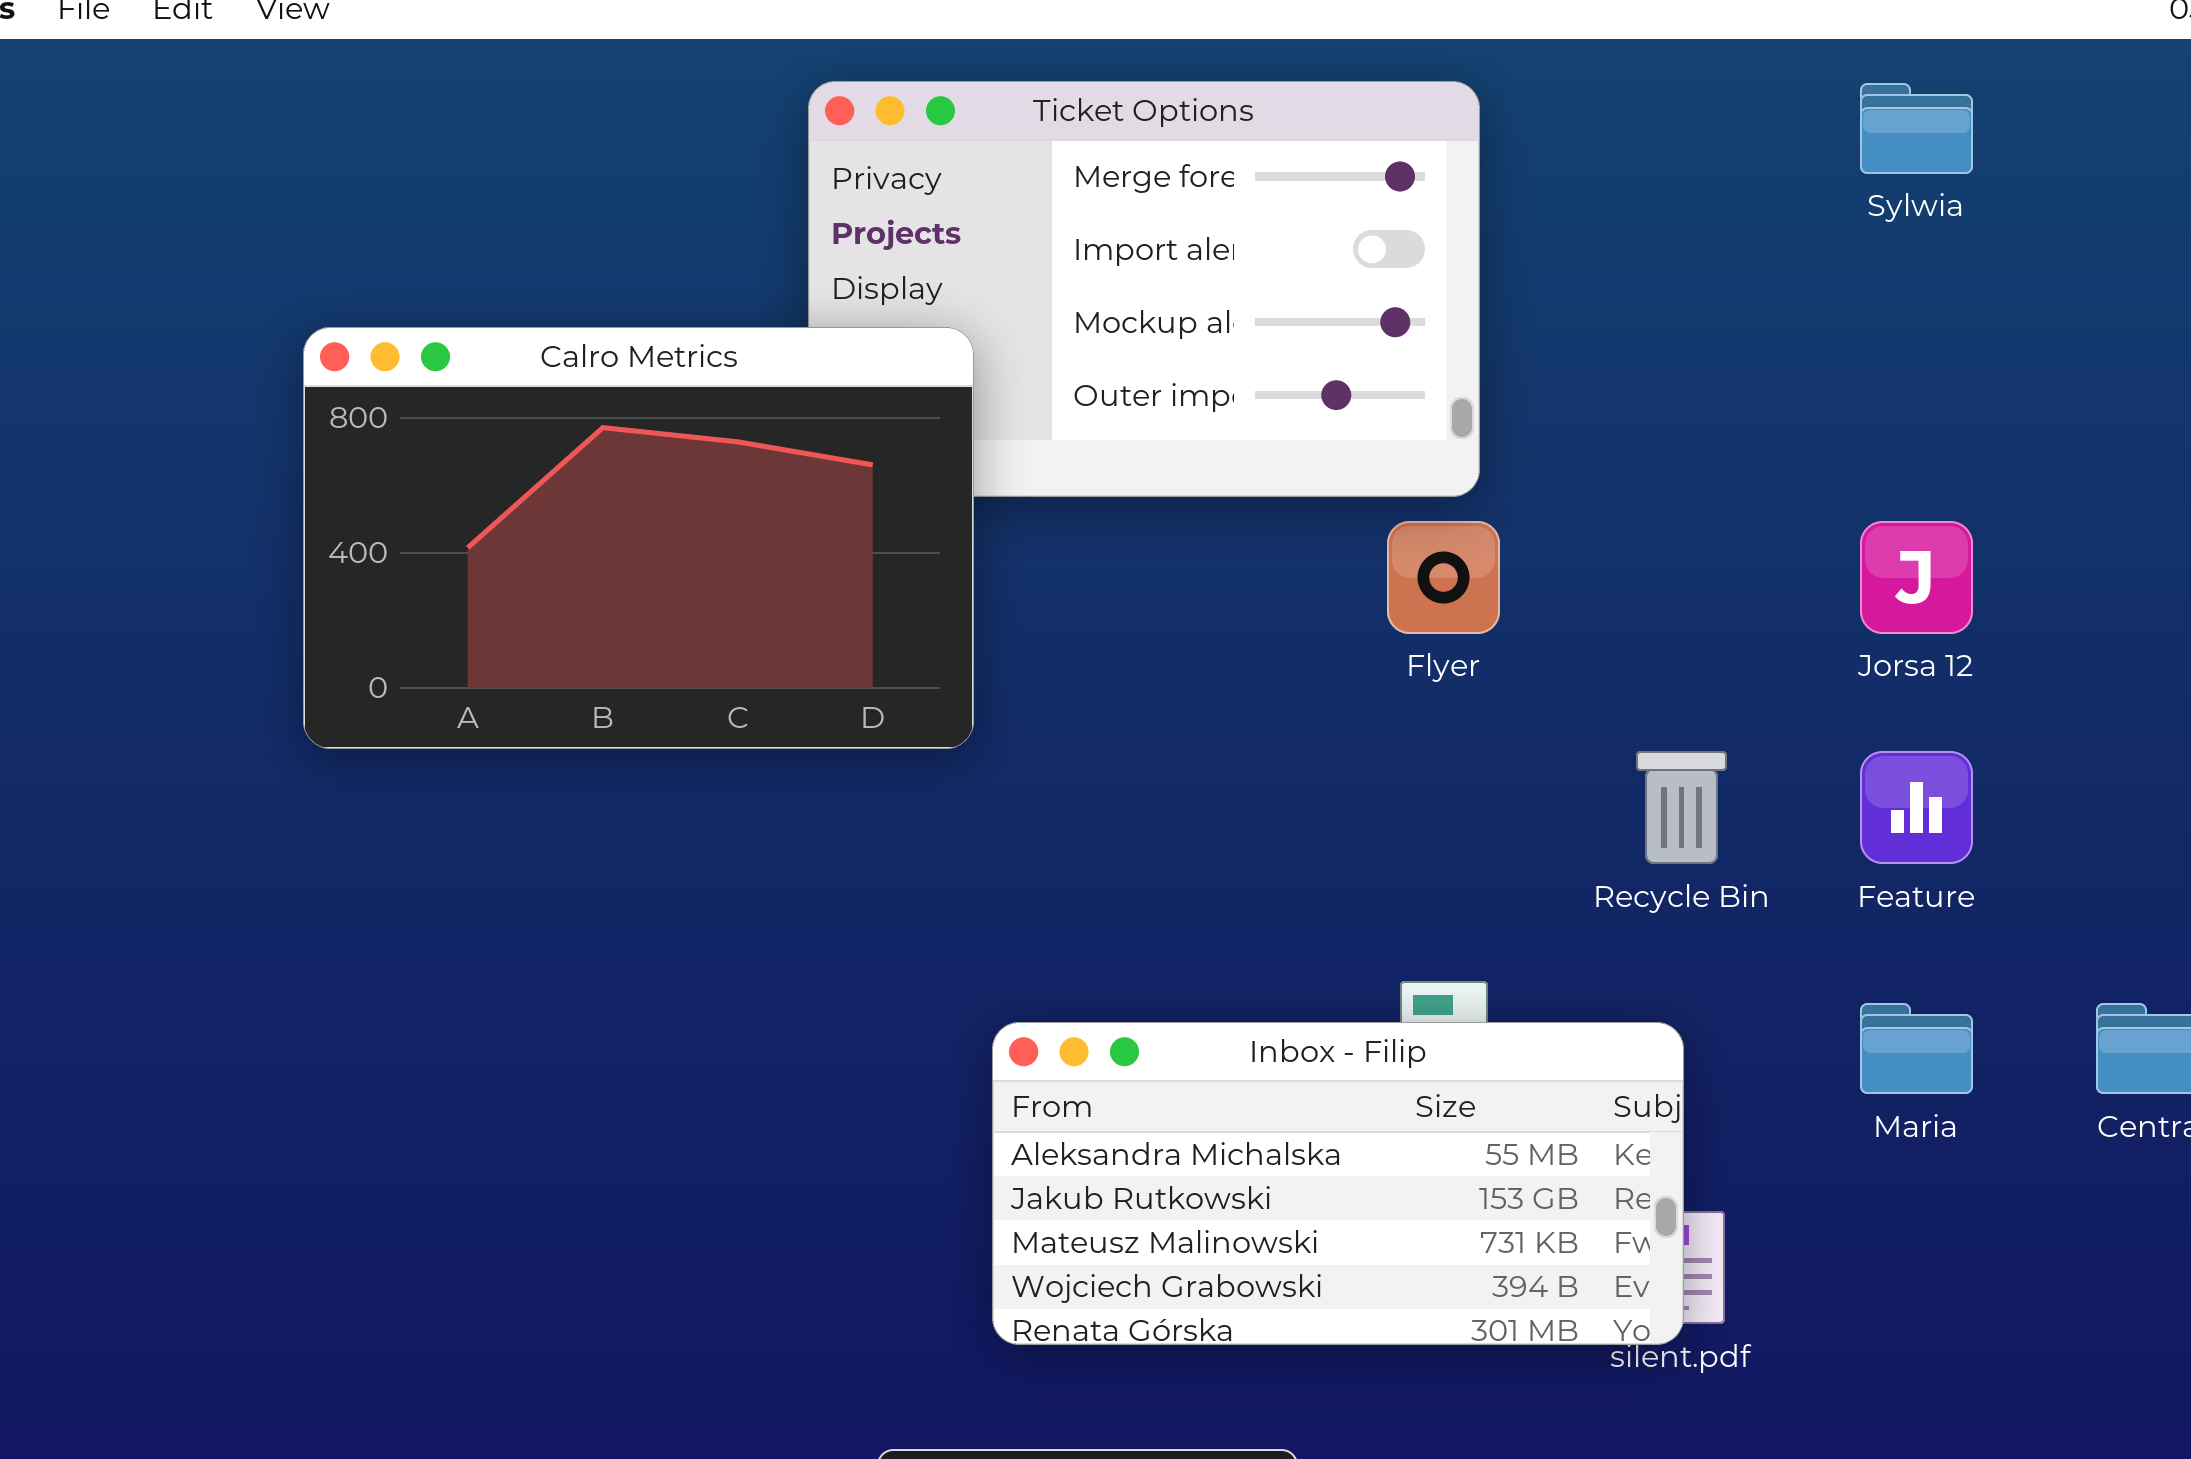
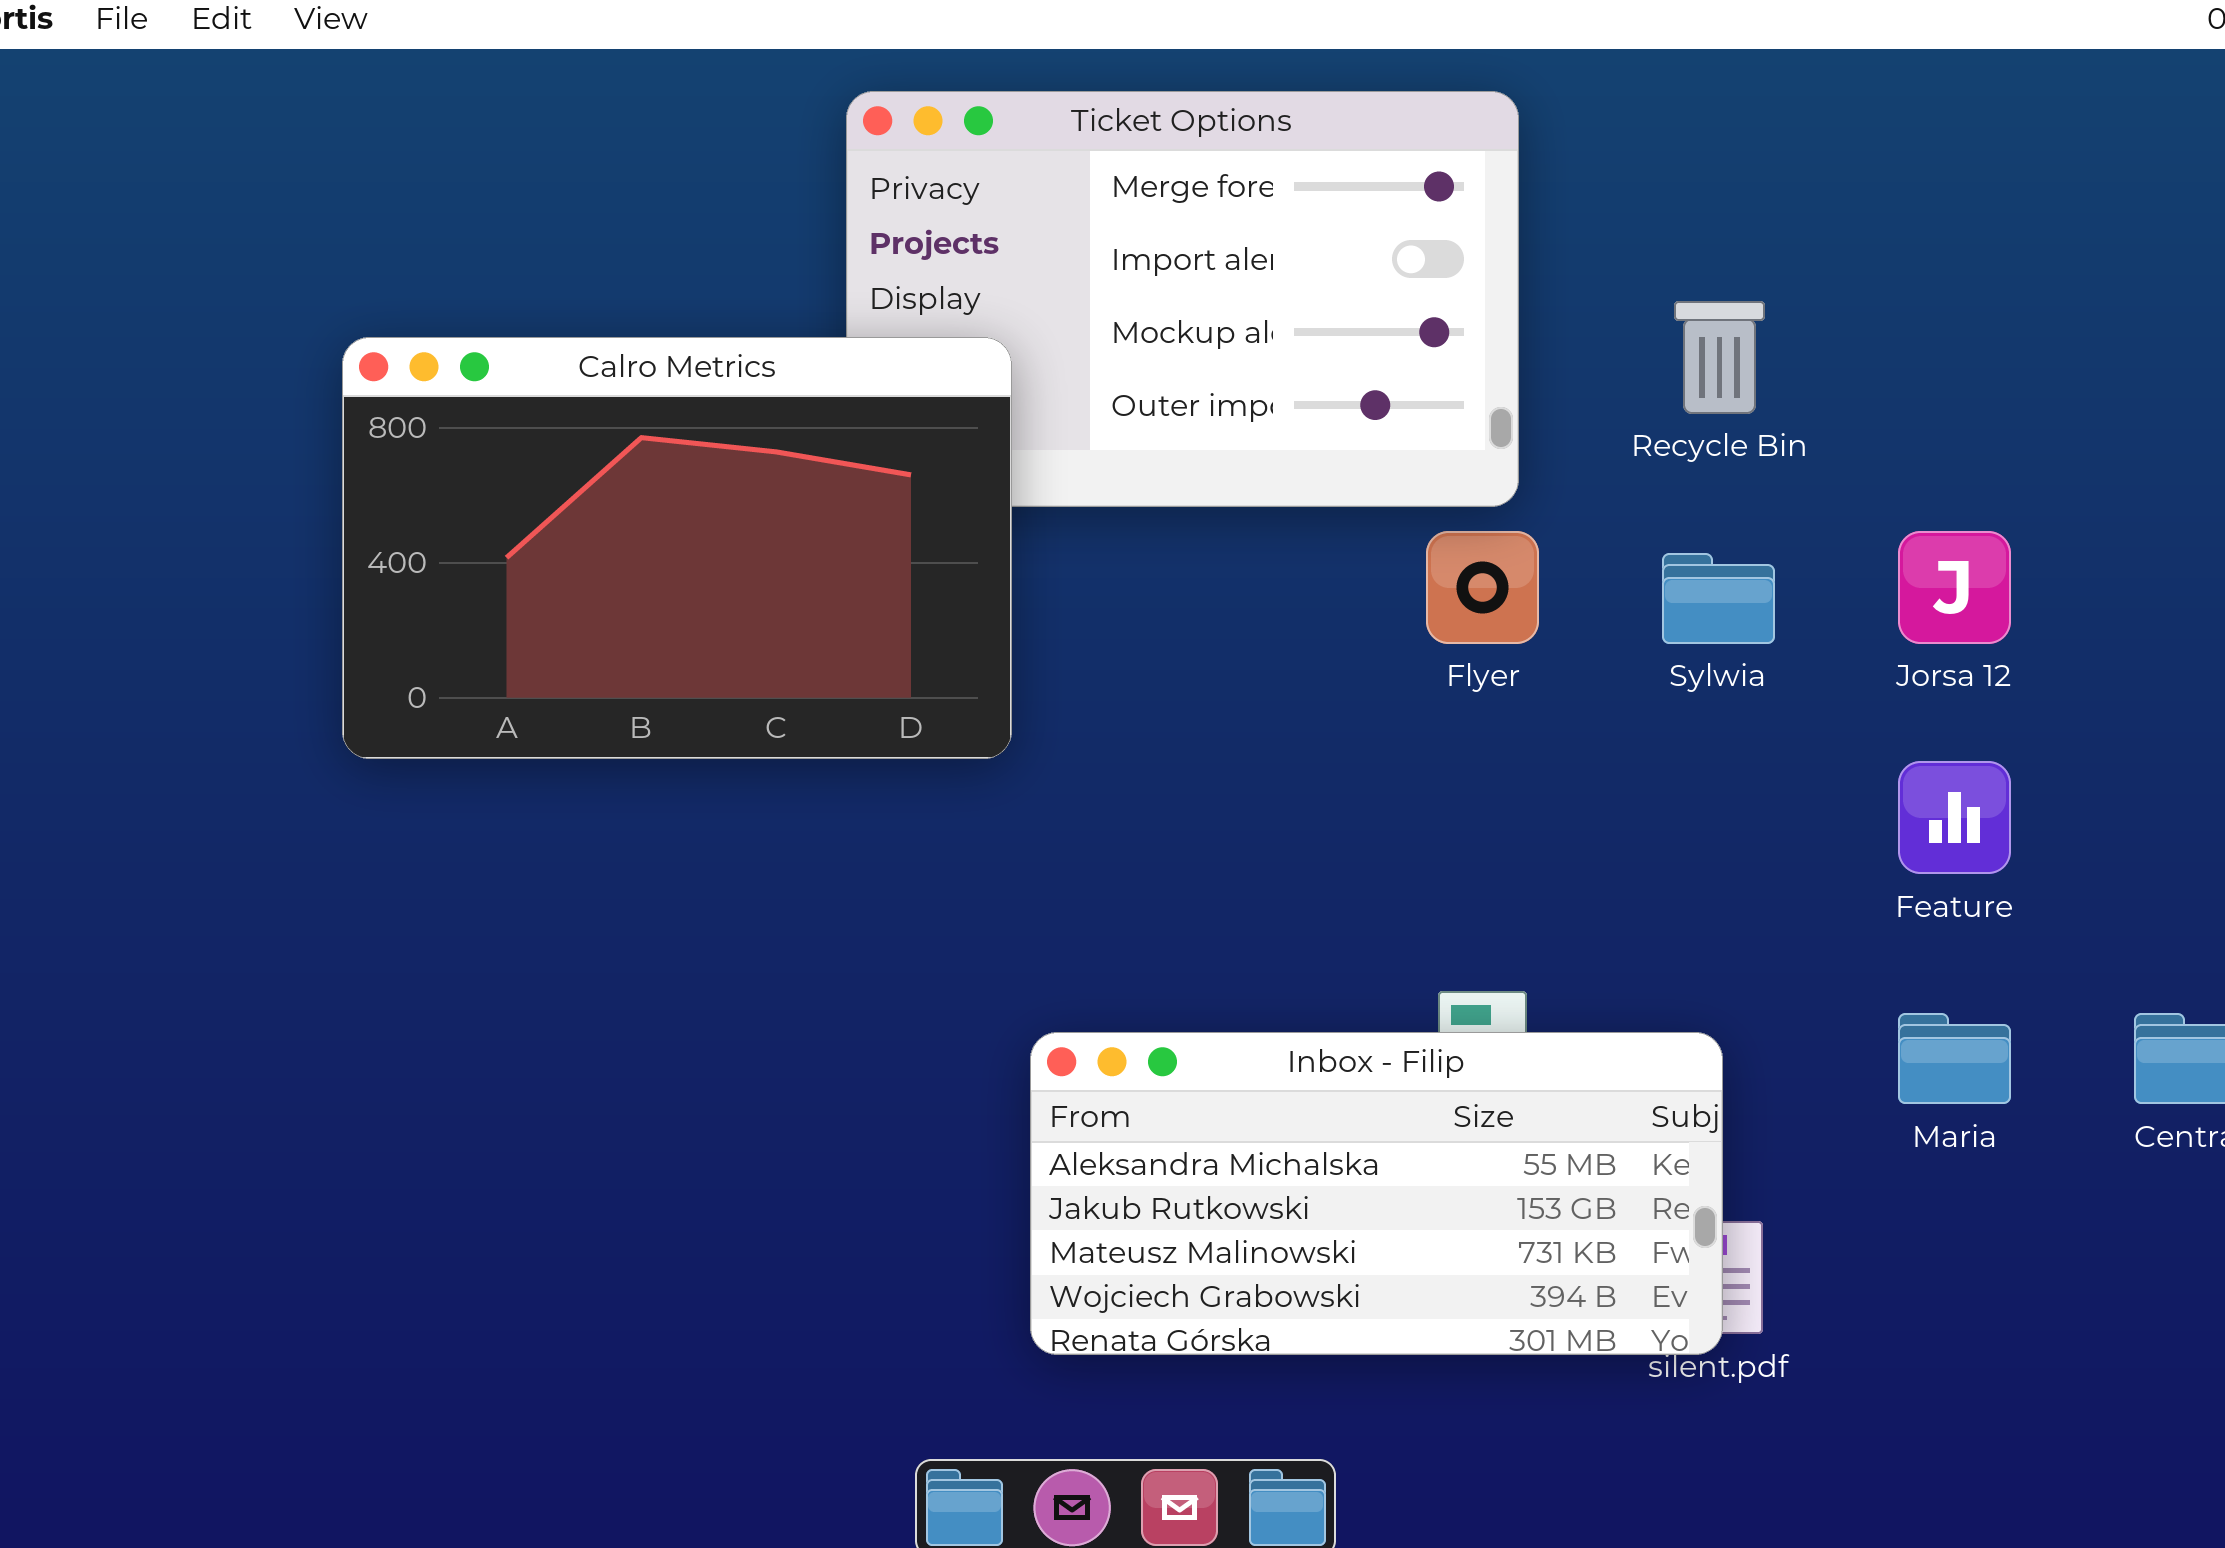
Sylwia: [1860,83,1973,174] -> [1662,553,1775,644], moved
Recycle Bin: [1636,751,1727,864] -> [1674,301,1765,414], moved

